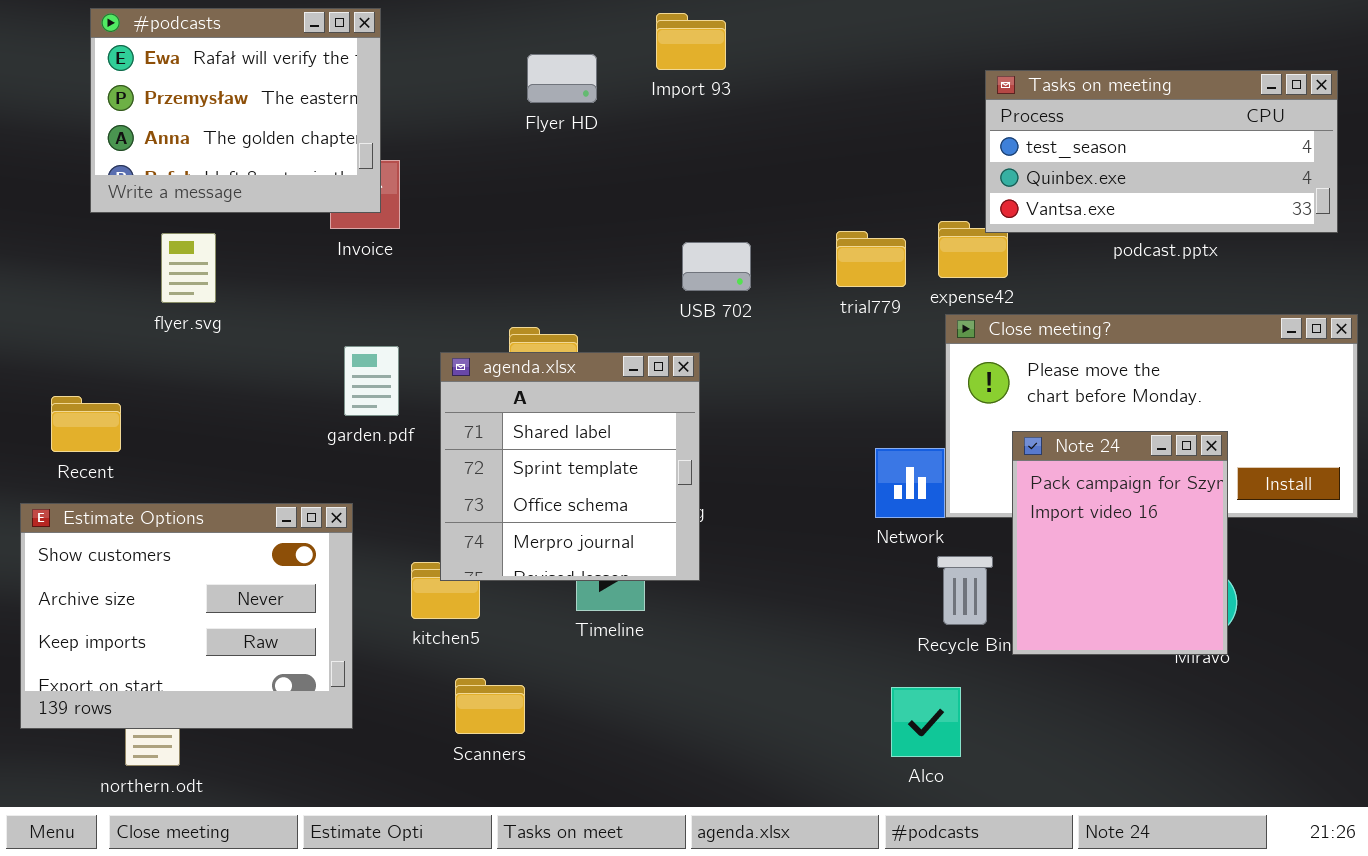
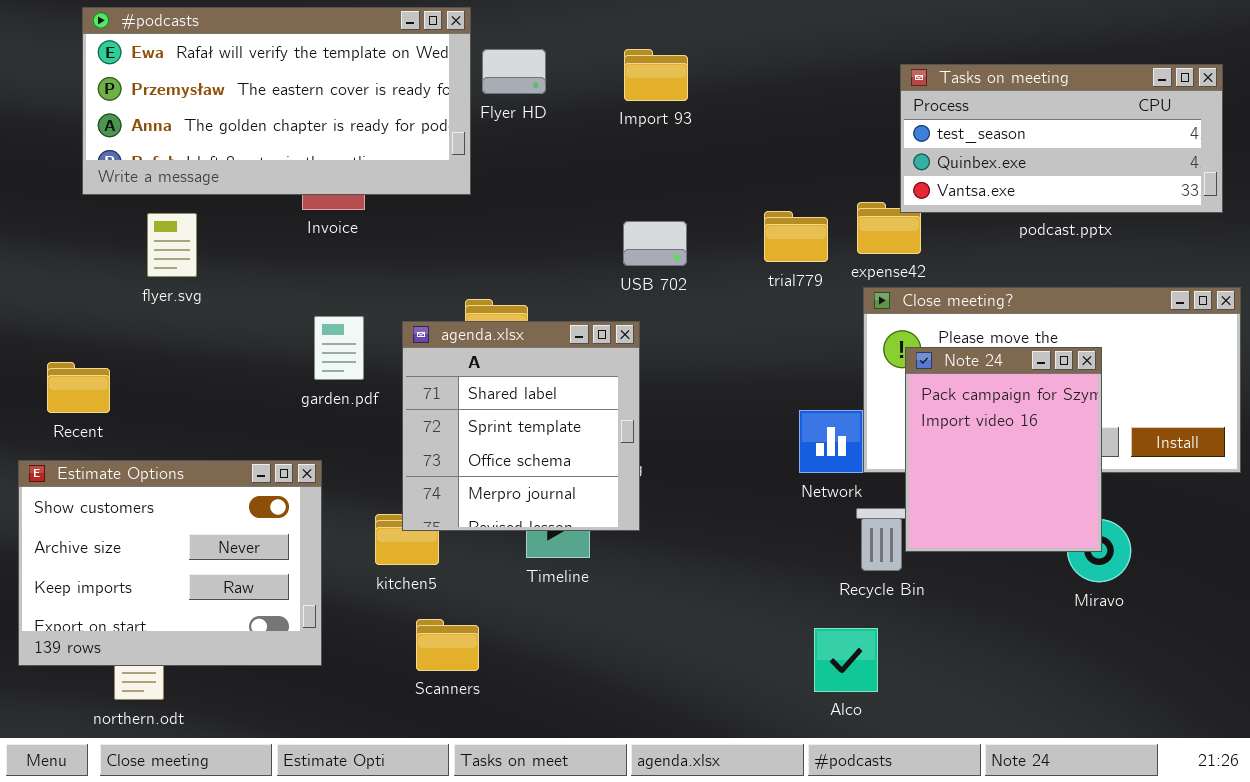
#podcasts: [90,8,381,213] -> [82,7,471,195], resized
Import 93: [656,13,726,70] -> [624,49,688,101], moved
Note 24: [1012,431,1228,655] -> [905,347,1102,552], moved

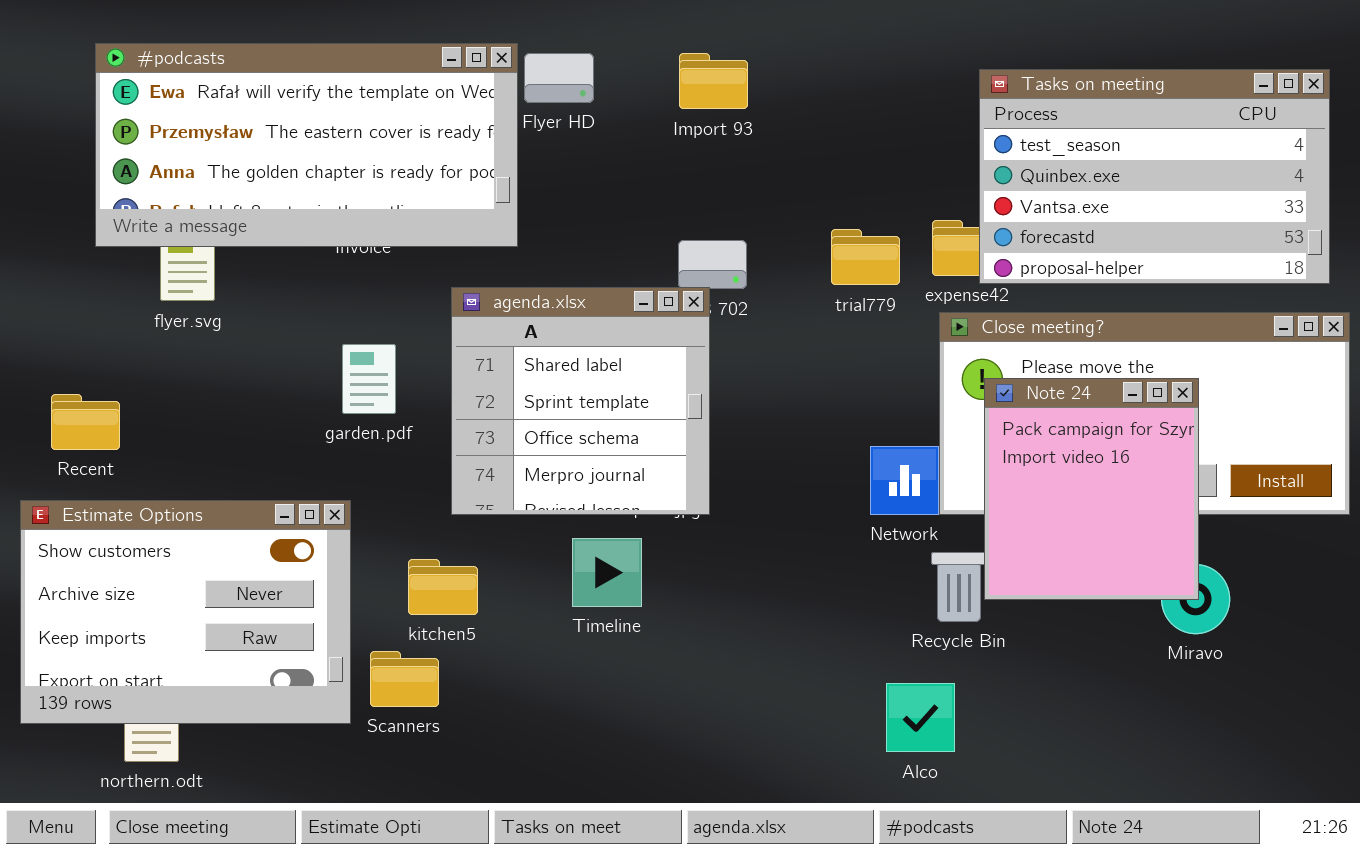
#podcasts: [82,7,471,195] -> [95,43,518,247], moved
Tasks on meeting: [900,64,1223,213] -> [979,69,1330,284], resized
agenda.xlsx: [402,321,640,531] -> [451,287,710,515], moved
Scanners: [416,619,479,671] -> [370,651,439,707], moved

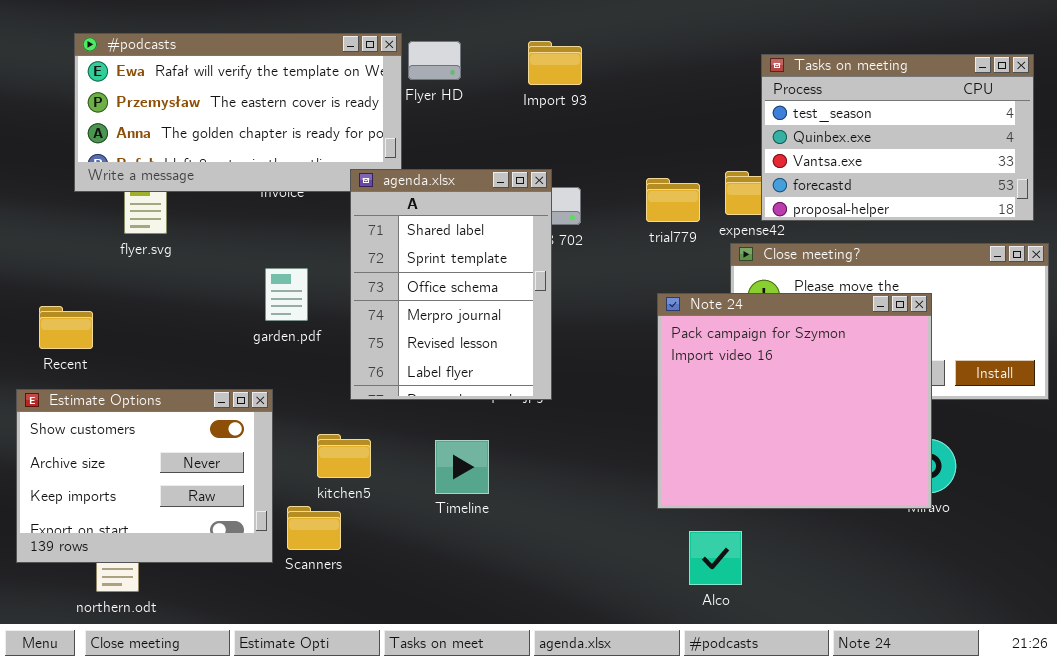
agenda.xlsx: [451,287,710,515] -> [350,169,552,400], resized
Note 24: [984,378,1199,600] -> [657,293,932,509], resized
Timeline: [572,538,642,607] -> [435,440,489,494], moved

